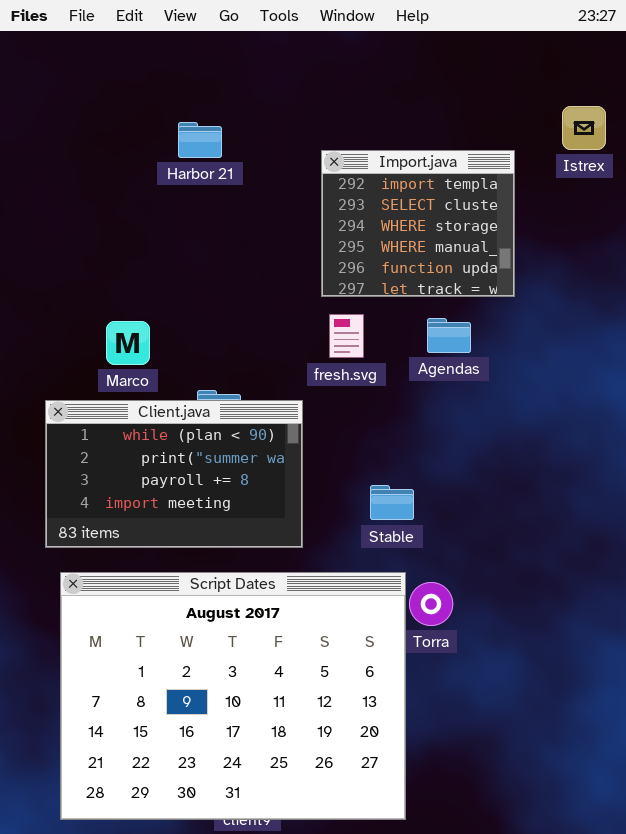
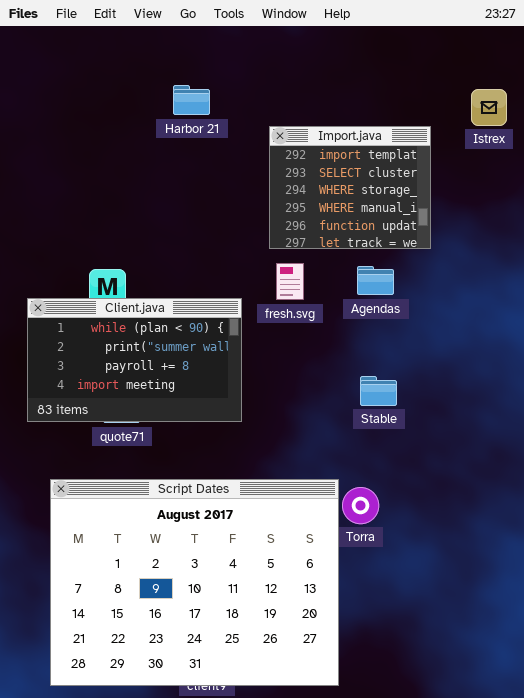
Harbor 21: [178,122,222,158] -> [173,85,210,115], moved
Client.java: [45,400,303,548] -> [27,298,242,422], moved
Stable: [370,485,414,520] -> [360,376,397,406], moved

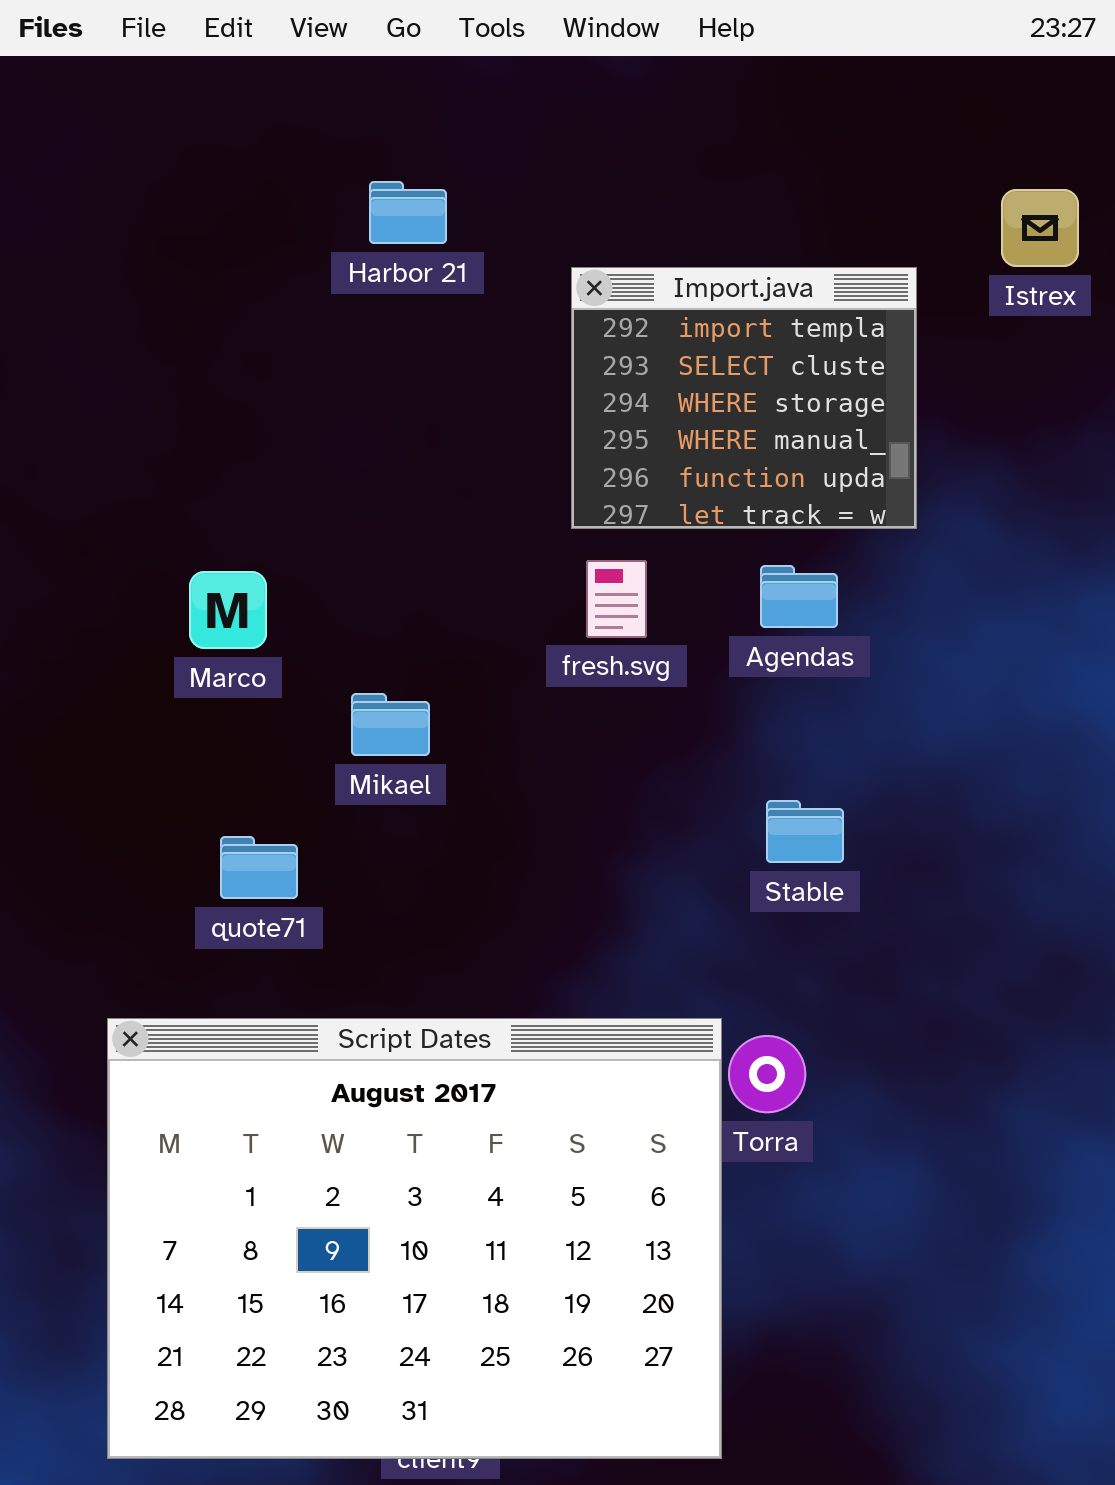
Client.java: [27,298,242,422] -> none, closed

